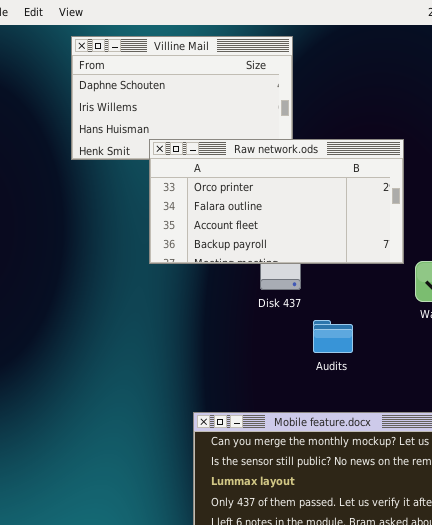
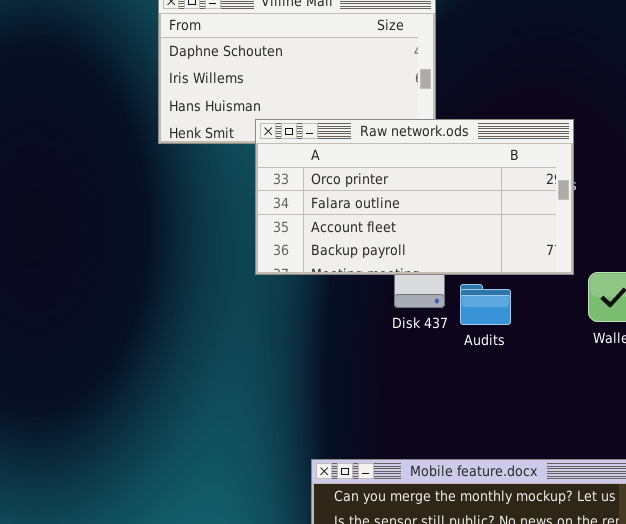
Audits: [313,320,353,353] -> [460,284,511,325], moved

